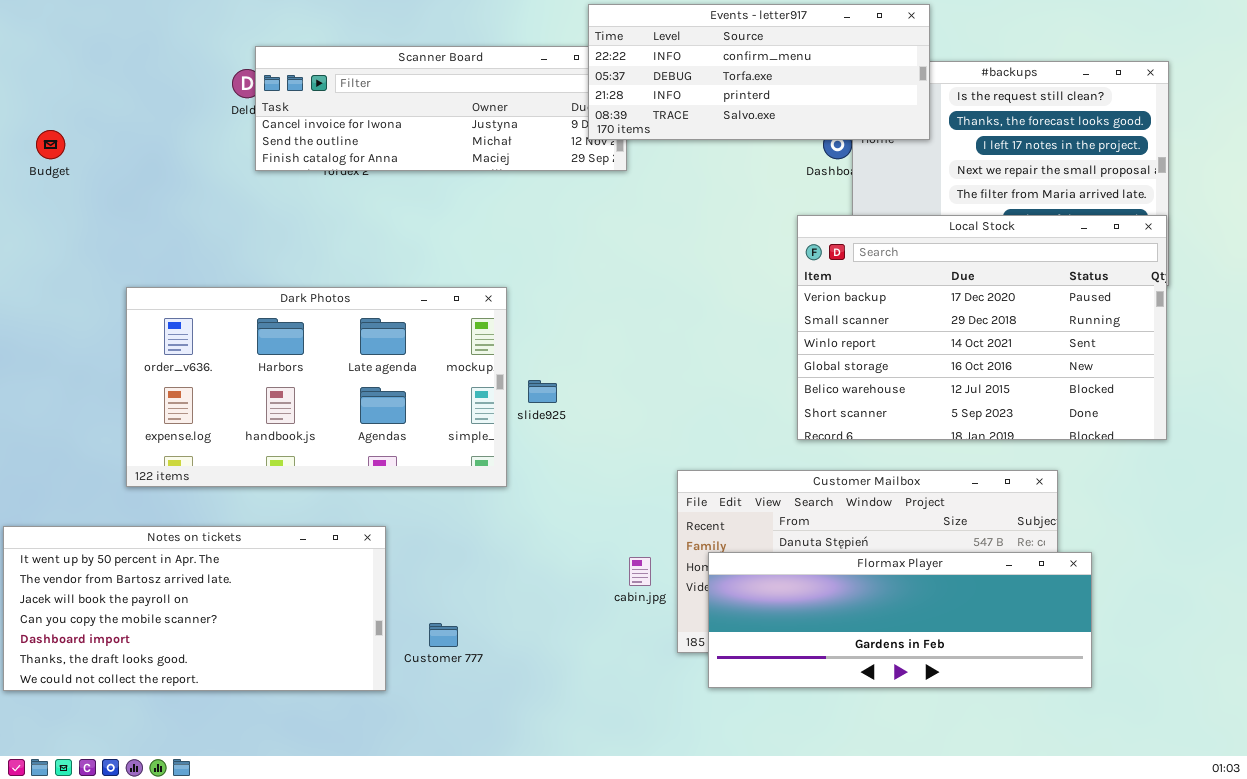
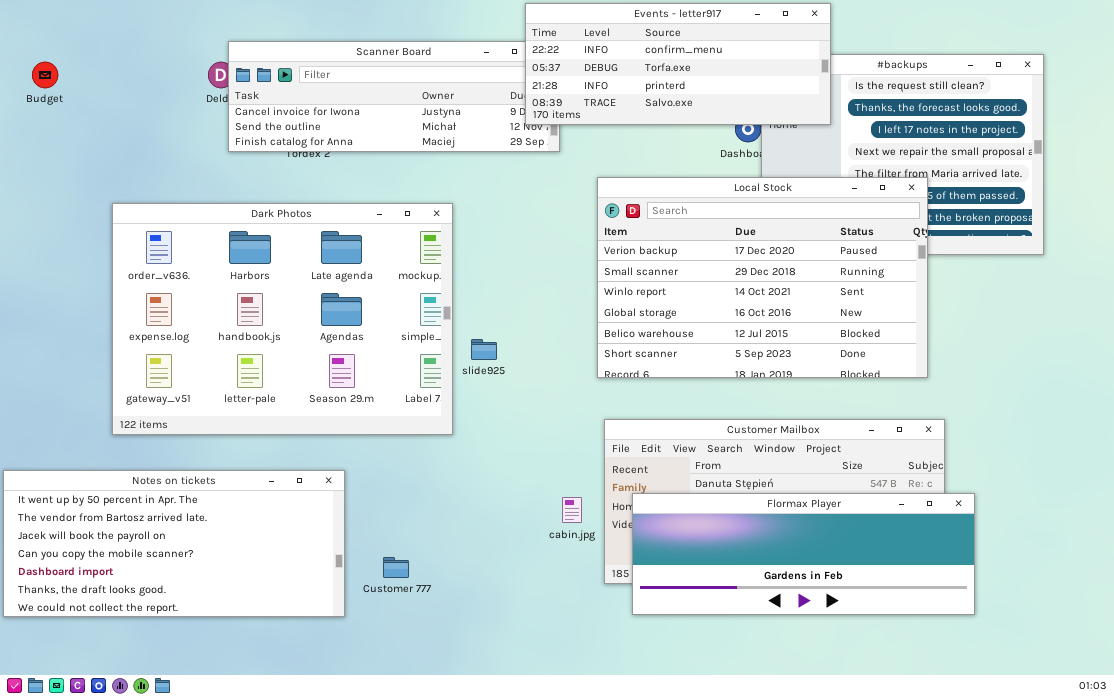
Budget: [36,130,65,159] -> [32,62,58,88], moved
Local Stock: [797,215,1167,440] -> [597,177,928,378], moved
Dark Photos: [126,287,507,487] -> [112,203,453,435], resized

